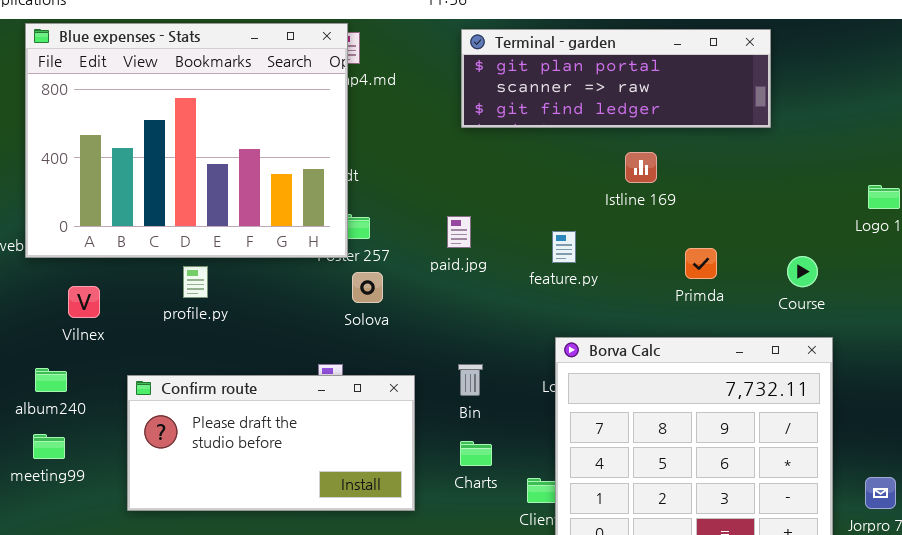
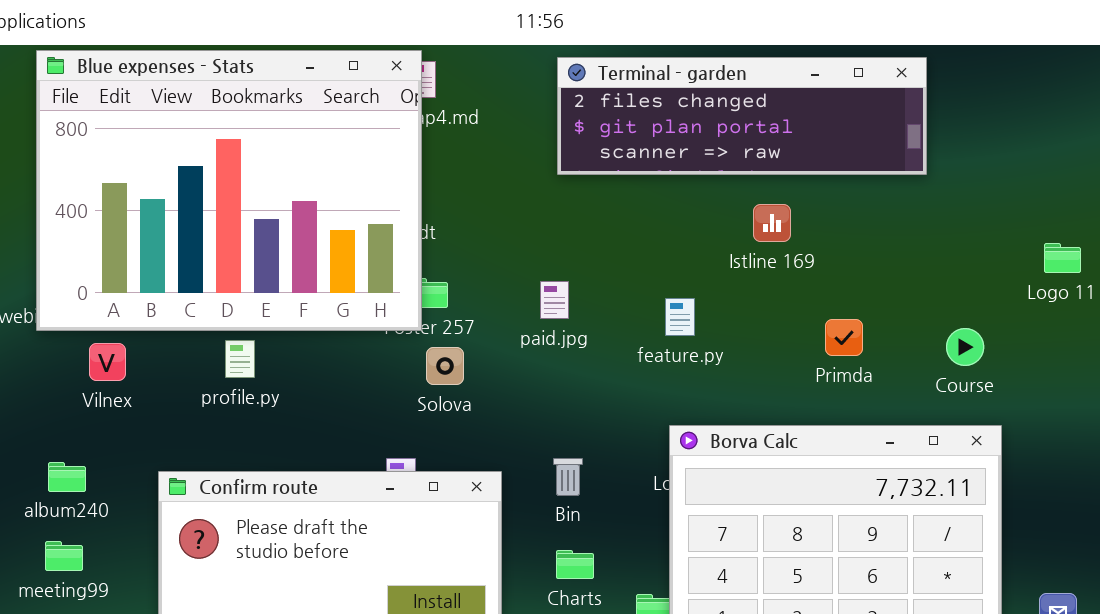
Terminal - garden: [461,29,771,128] -> [557,57,927,175], scrolled up 1 row
Vilnex: [68,286,100,318] -> [89,343,126,381], moved

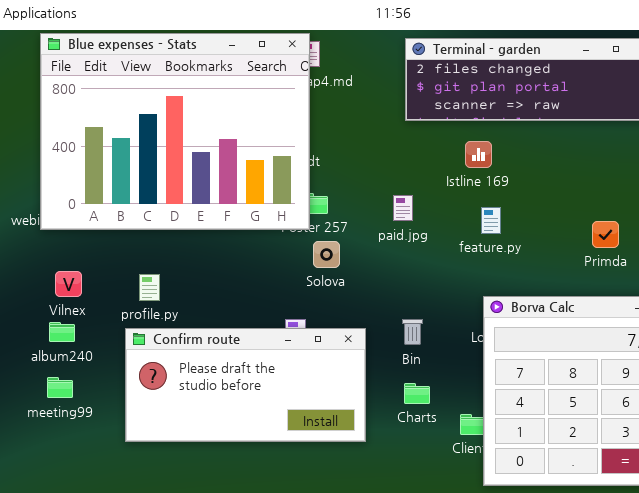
Istline 169: [753,204,791,242] -> [465,141,492,168], moved
profile.py: [225,340,255,378] -> [139,274,160,301], moved
Vilnex: [89,343,126,381] -> [55,271,82,297], moved

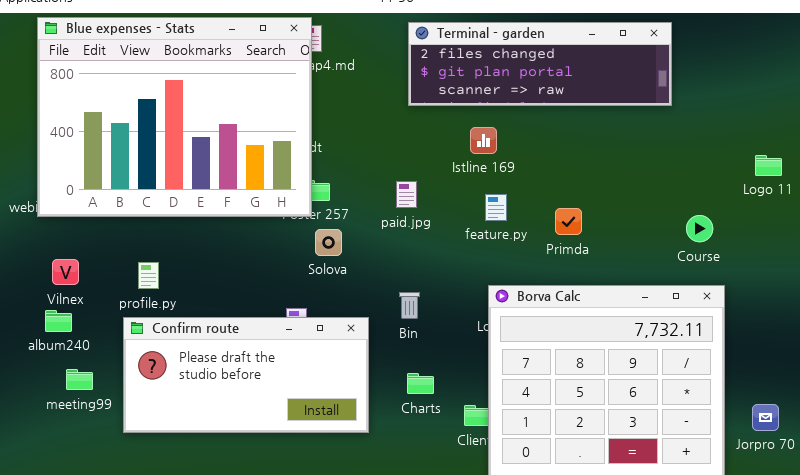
Primda: [592,221,619,248] -> [555,208,582,235], moved
Bin: [402,319,423,345] -> [399,292,420,319], moved
meeting99: [47,377,73,398] -> [66,369,93,390], moved

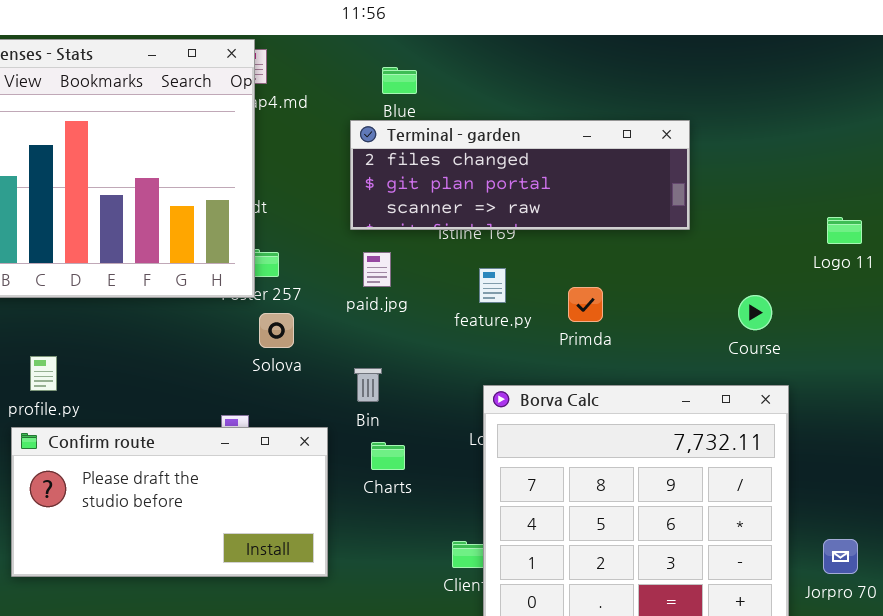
Terminal - garden: [408,22,672,106] -> [350,120,690,230], moved
Bin: [399,292,420,319] -> [354,368,382,402], moved
Charts: [407,373,434,394] -> [371,442,405,470], moved

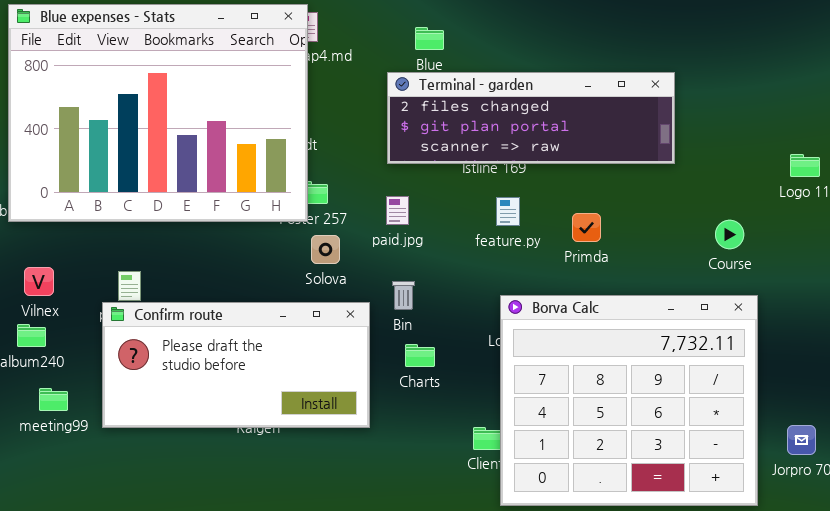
paid.jpg: [363,252,391,287] -> [386,196,409,225], moved
Confirm route: [11,427,328,577] -> [102,302,370,428], moved

